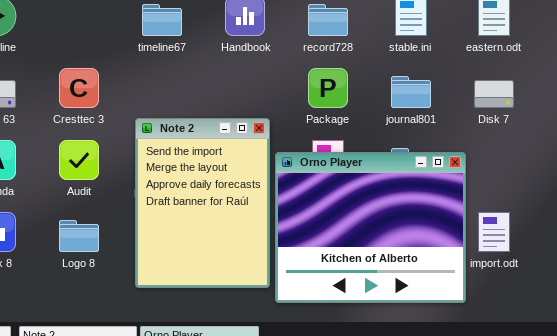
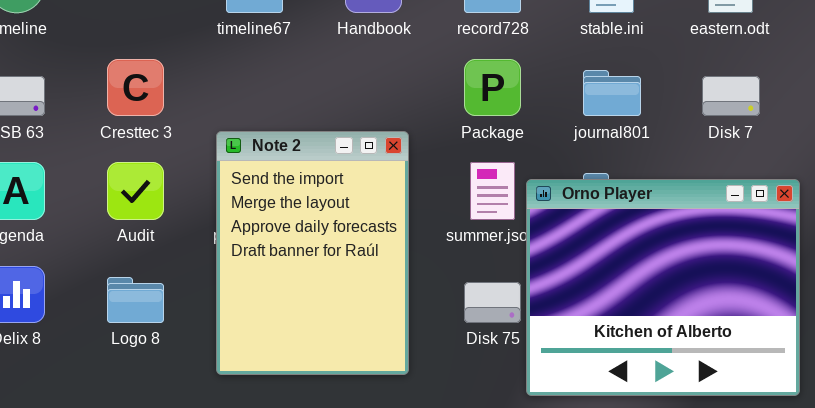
Orno Player: [275,152,466,303] -> [526,179,800,396], moved

